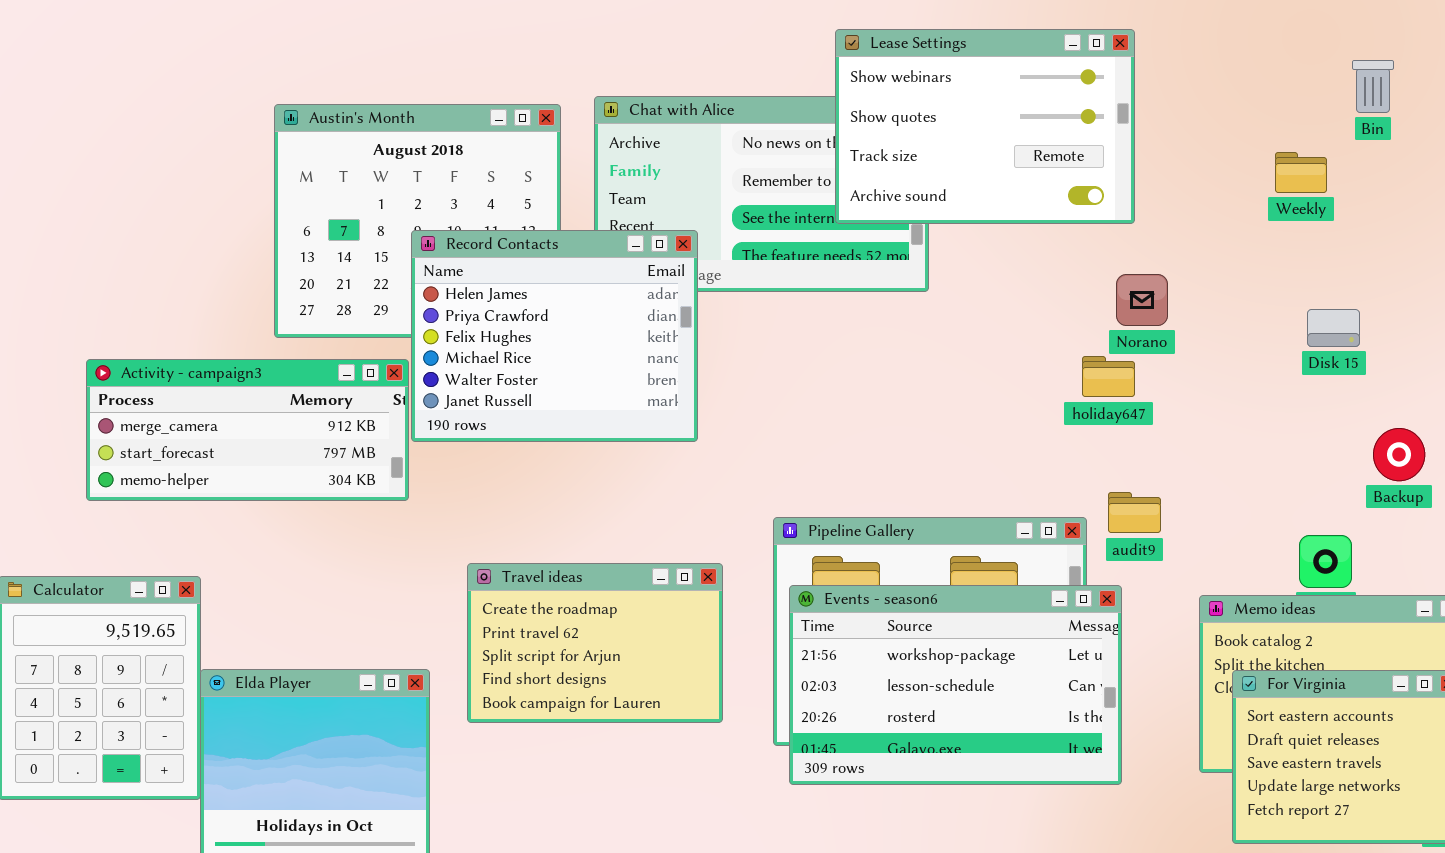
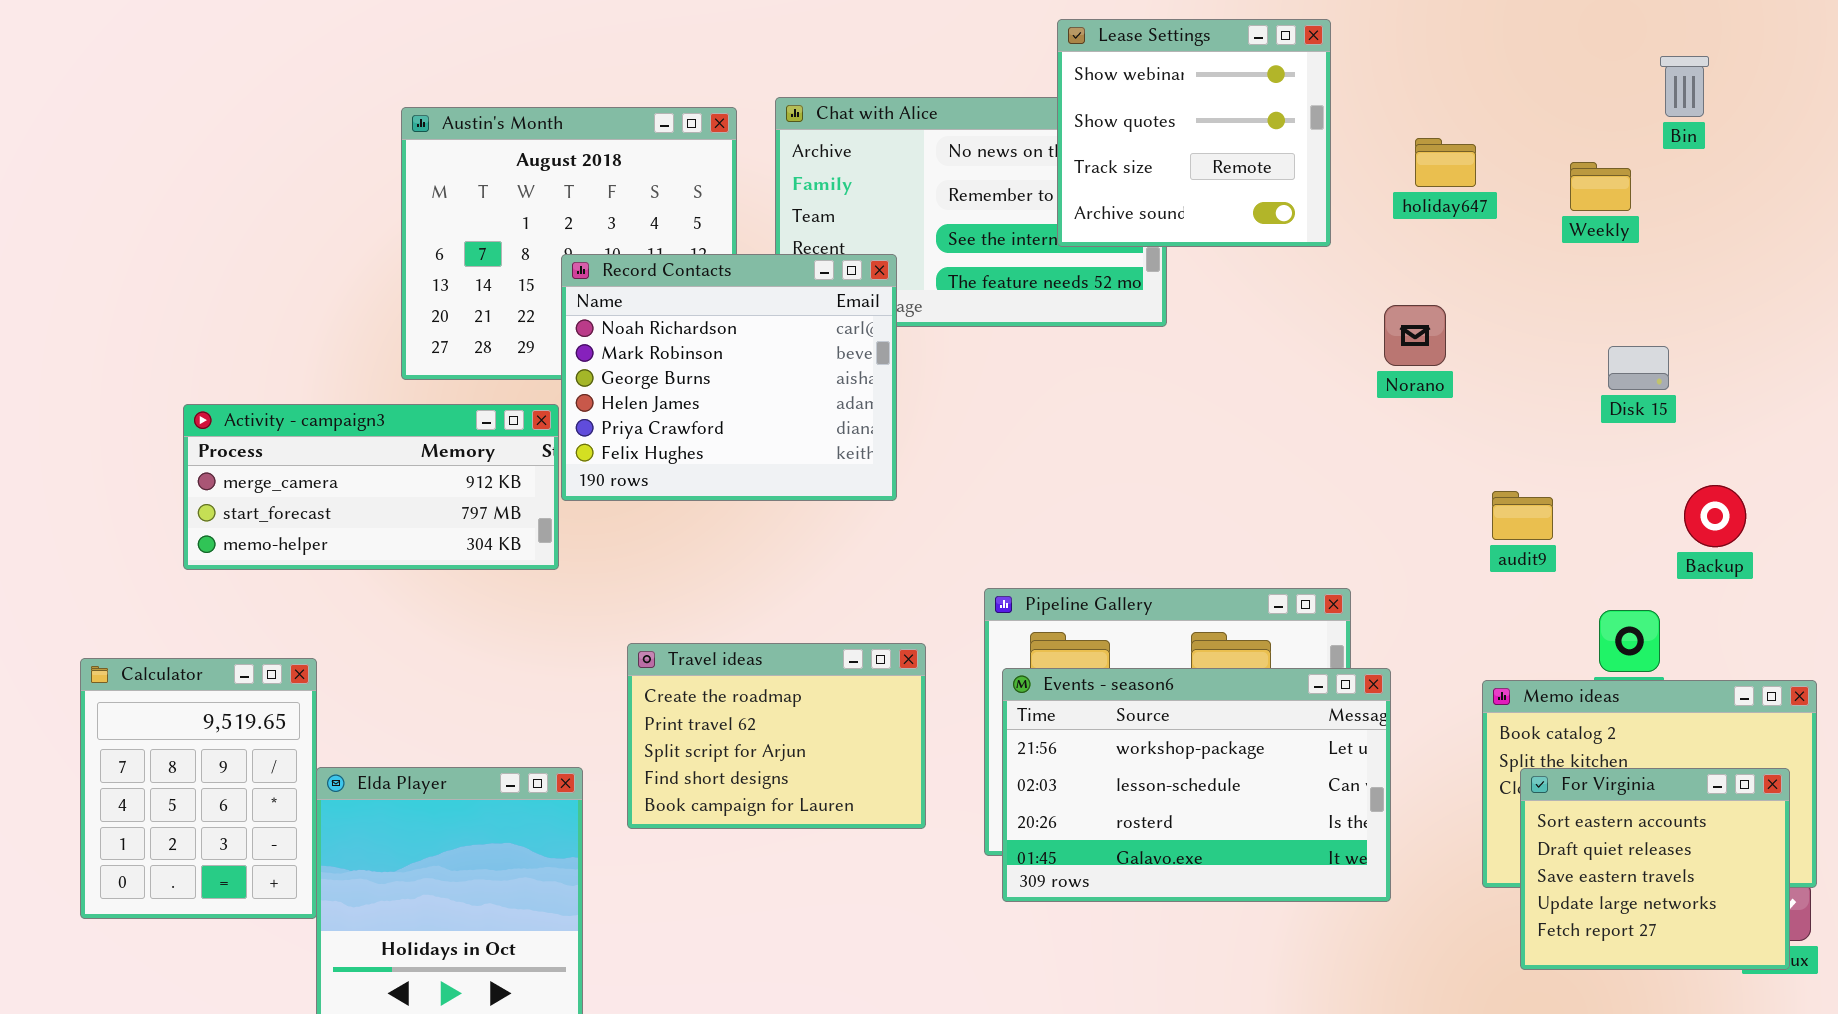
Lease Settings: [835,29,1135,224] -> [1057,19,1331,247], resized
Record Contacts: [411,230,698,442] -> [561,254,897,501], scrolled up 3 rows
holiday647: [1082,356,1135,397] -> [1415,138,1476,187], moved
audit9: [1108,492,1161,533] -> [1492,491,1553,540], moved

